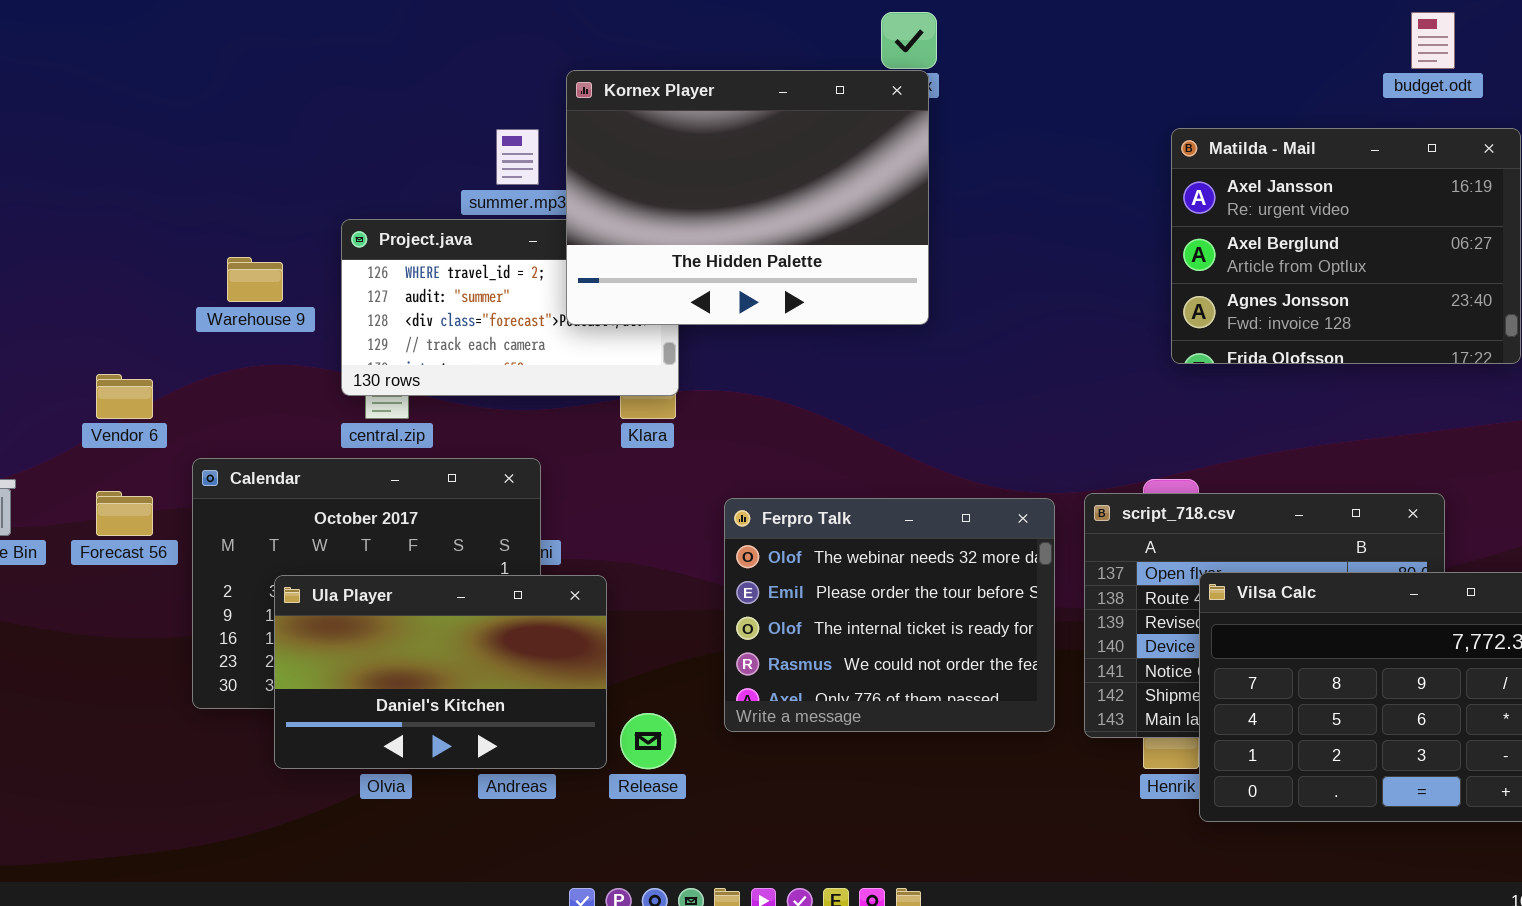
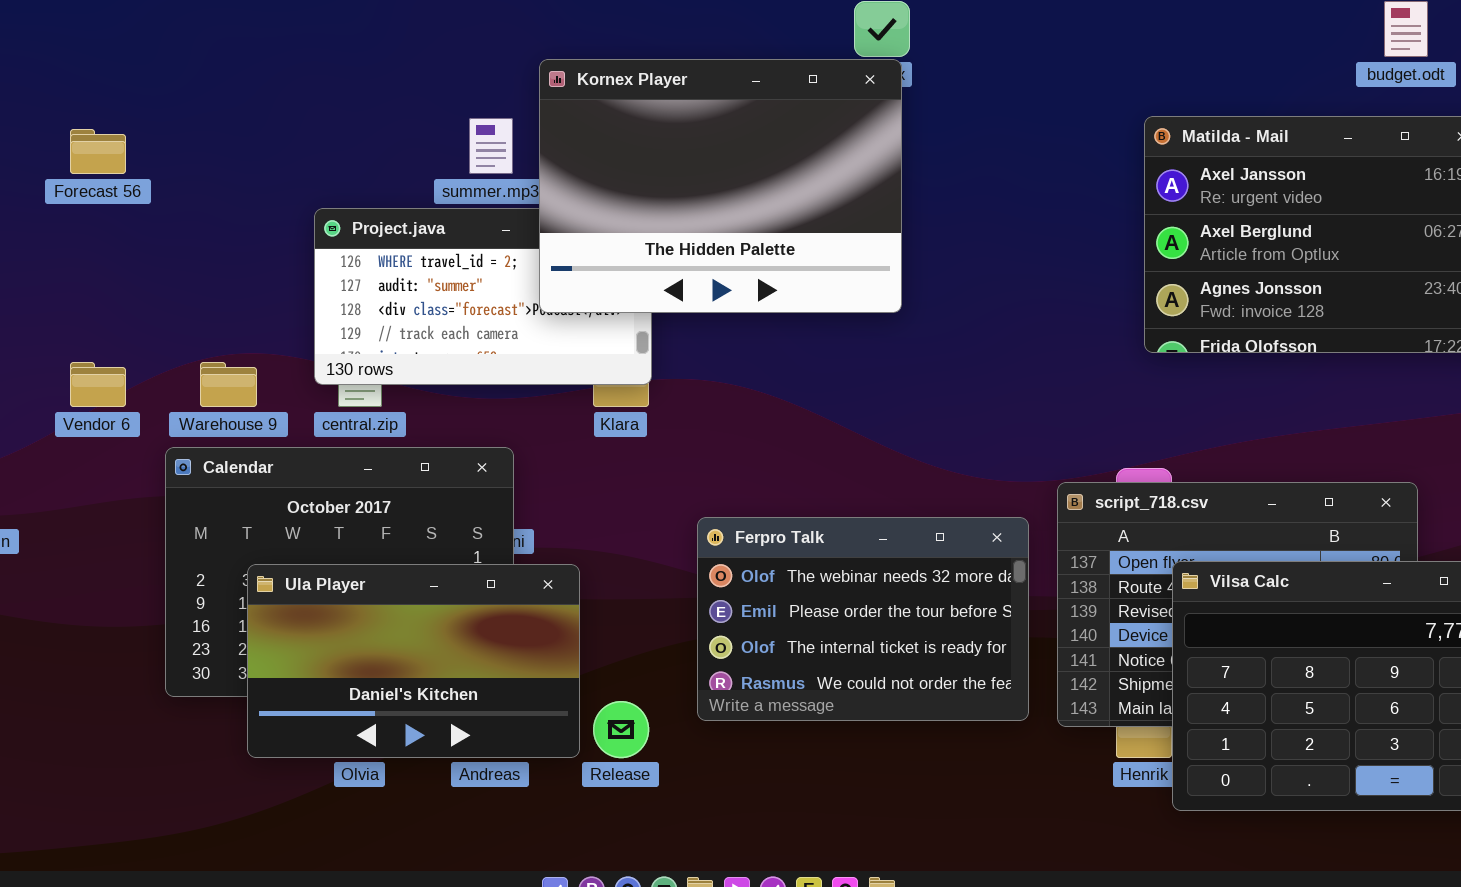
Warehouse 9: [227,257,283,302] -> [200,362,257,407], moved
Forecast 56: [96,491,153,536] -> [70,129,126,174], moved
Ferpro Talk: [724,498,1055,732] -> [697,517,1029,721], resized

